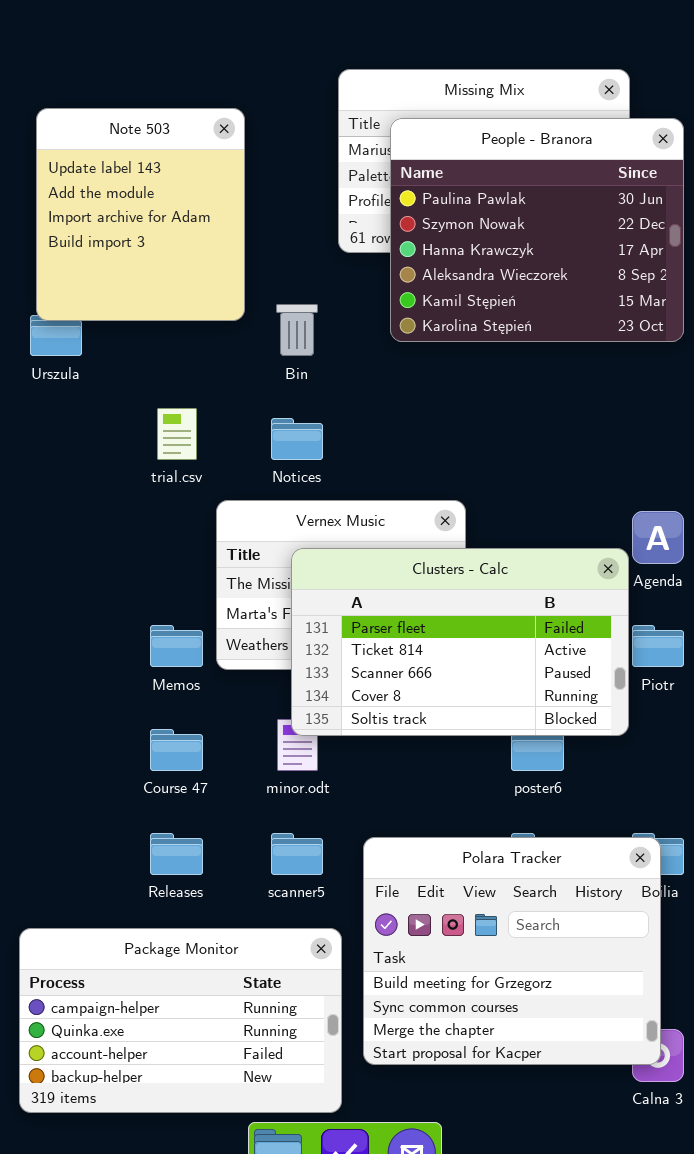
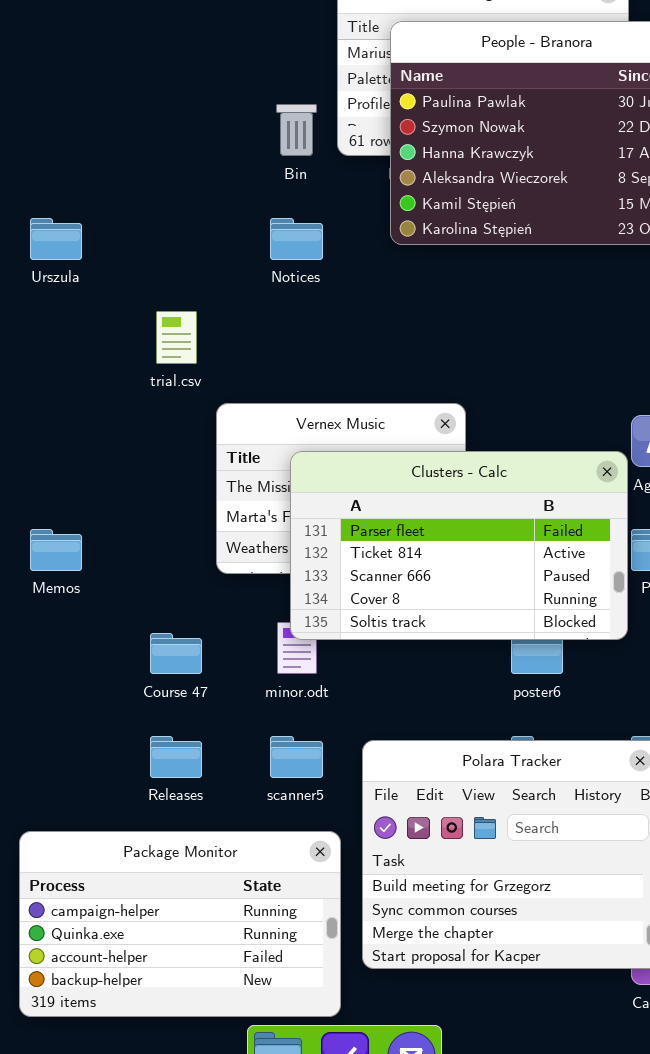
Note 503: [36,108,245,321] -> none, closed
Bin: [276,304,318,356] -> [276,104,317,156], moved
Notices: [271,418,323,460] -> [270,218,323,260], moved
Memos: [150,625,203,667] -> [30,529,82,571], moved

